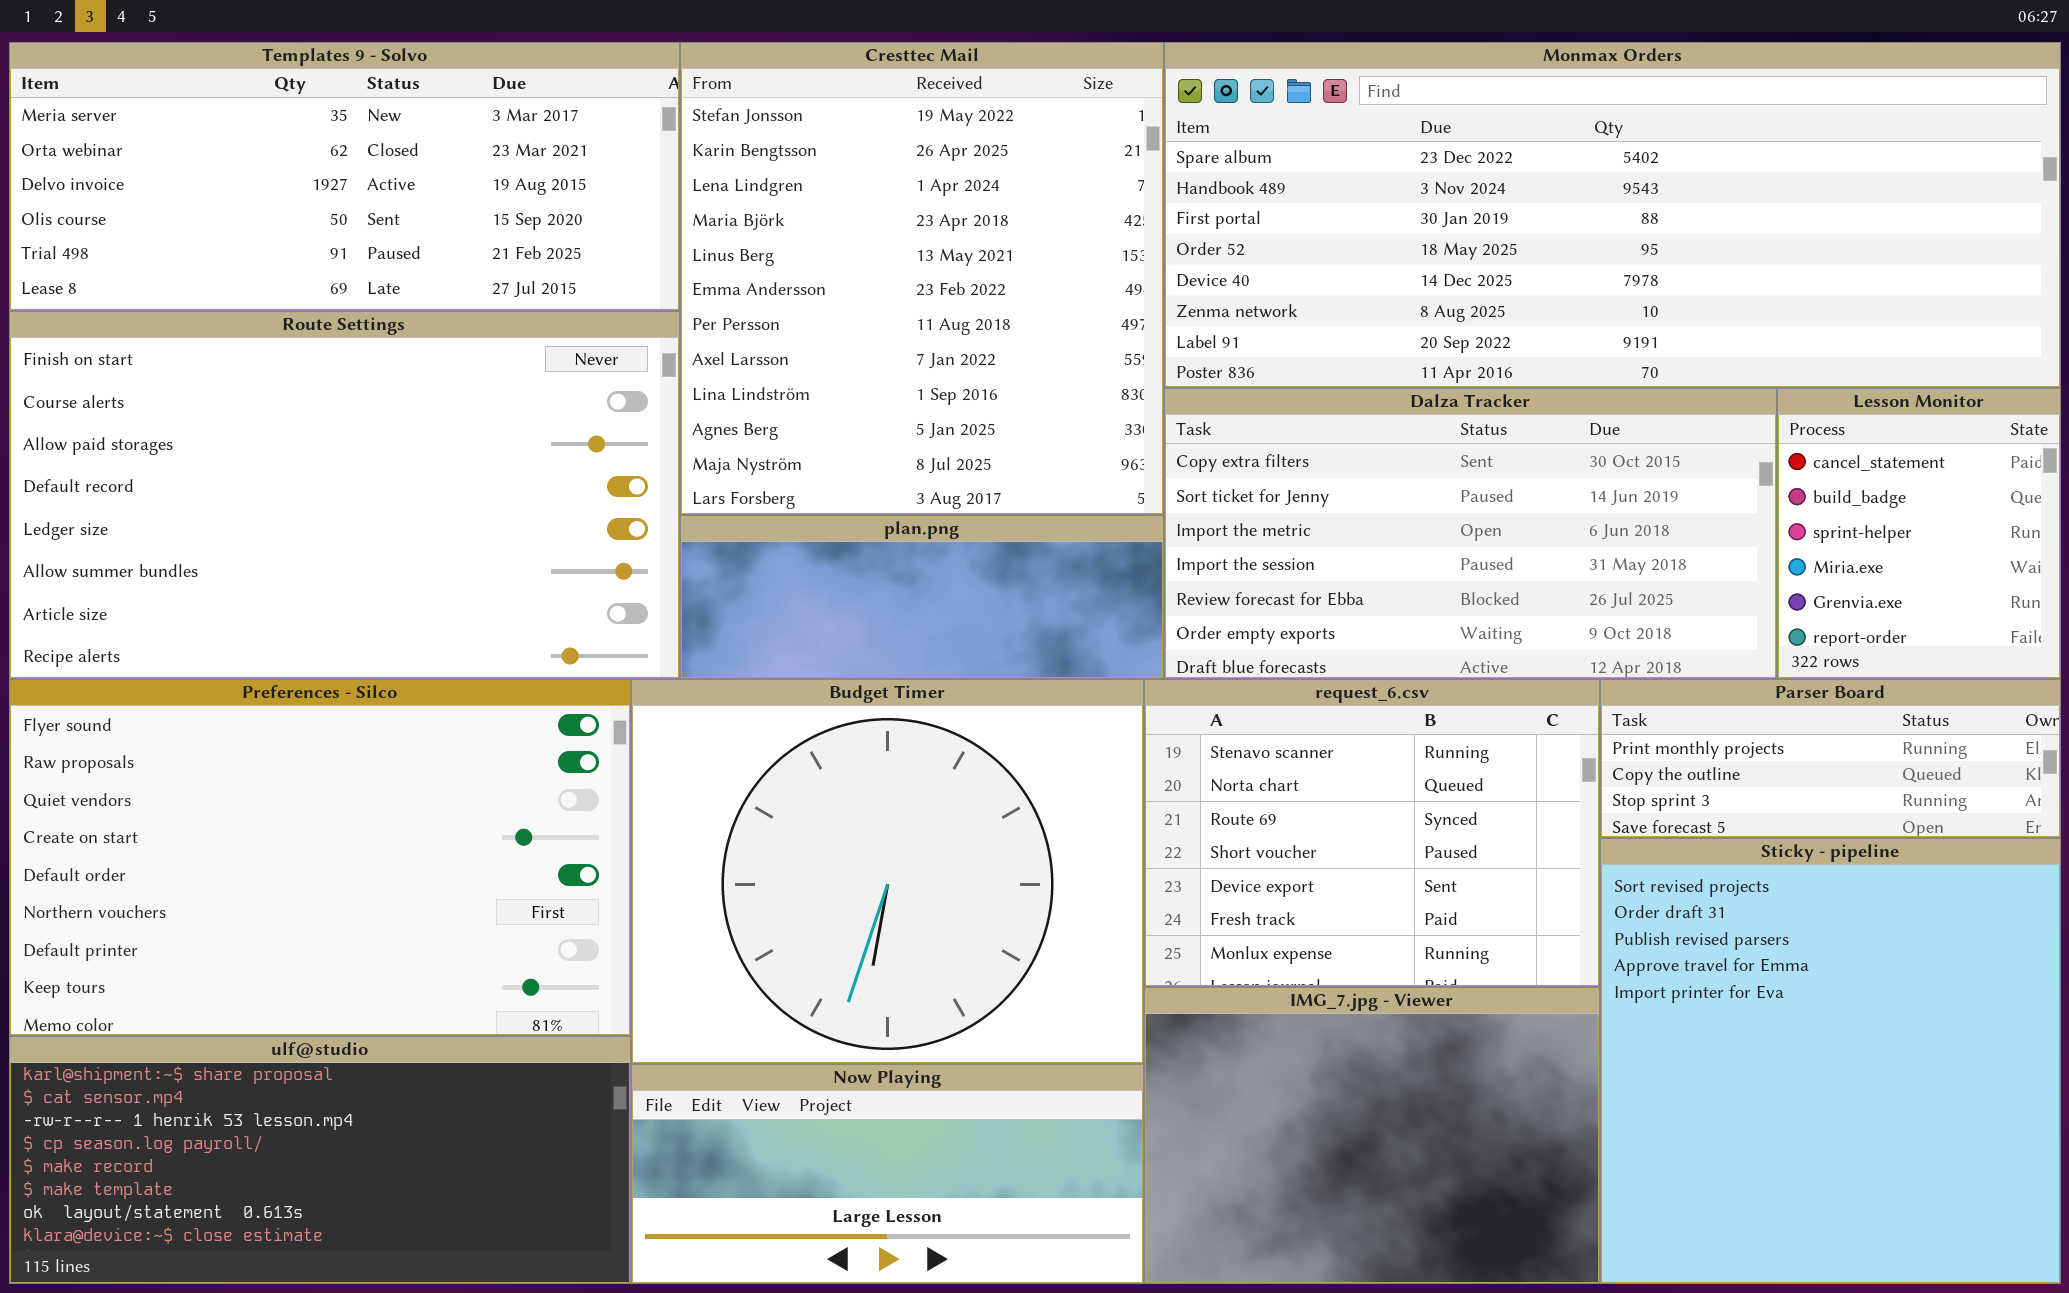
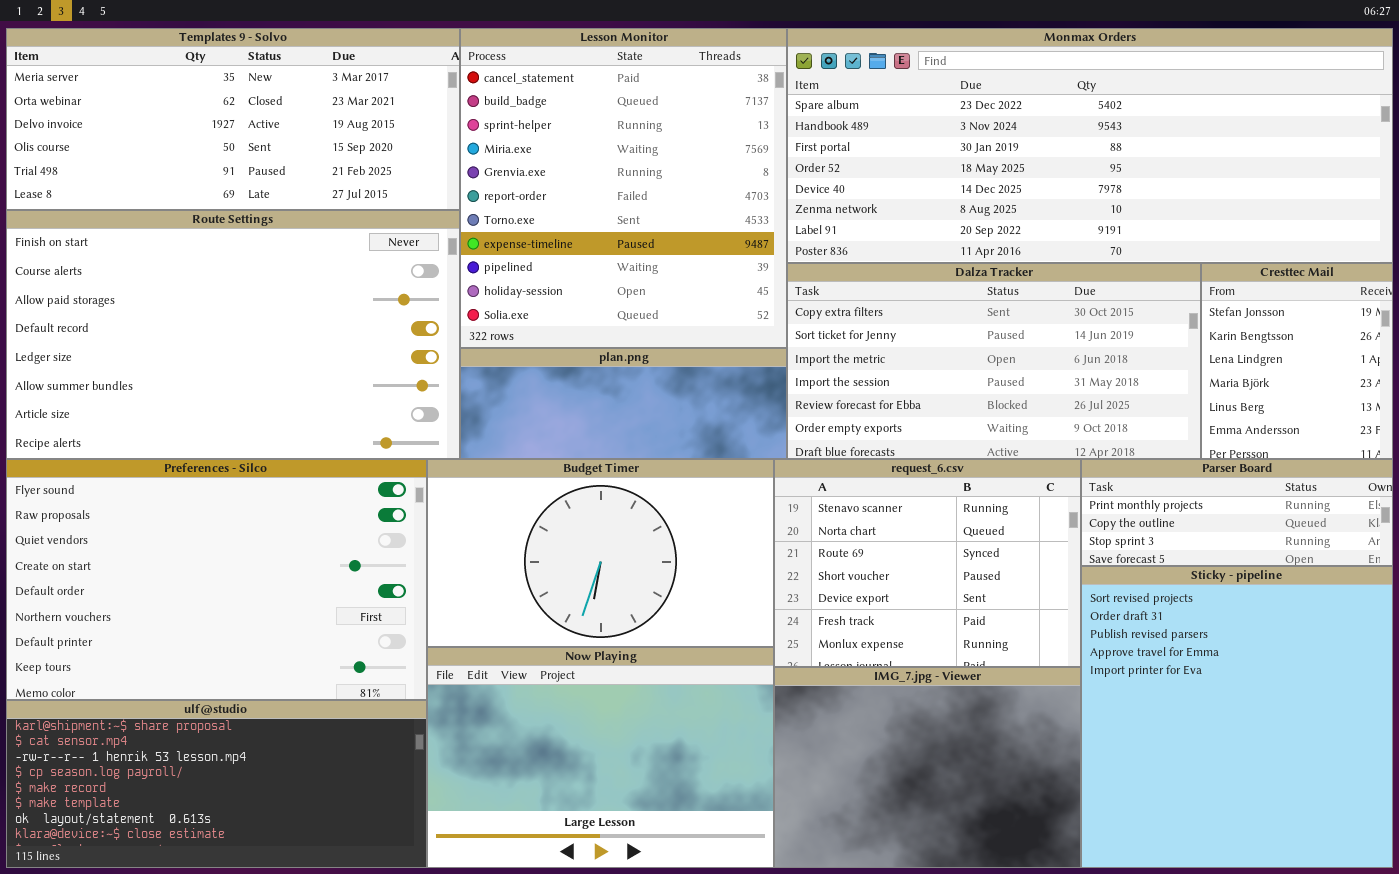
Cresttec Mail: [680,42,1164,515] -> [1201,263,1393,459], moved, resized
Lesson Monitor: [1777,388,2061,679] -> [460,28,787,348], moved, resized
Budget Timer: [631,679,1144,1064] -> [427,459,774,647], resized
Now Playing: [631,1064,1144,1284] -> [427,647,774,868], resized

